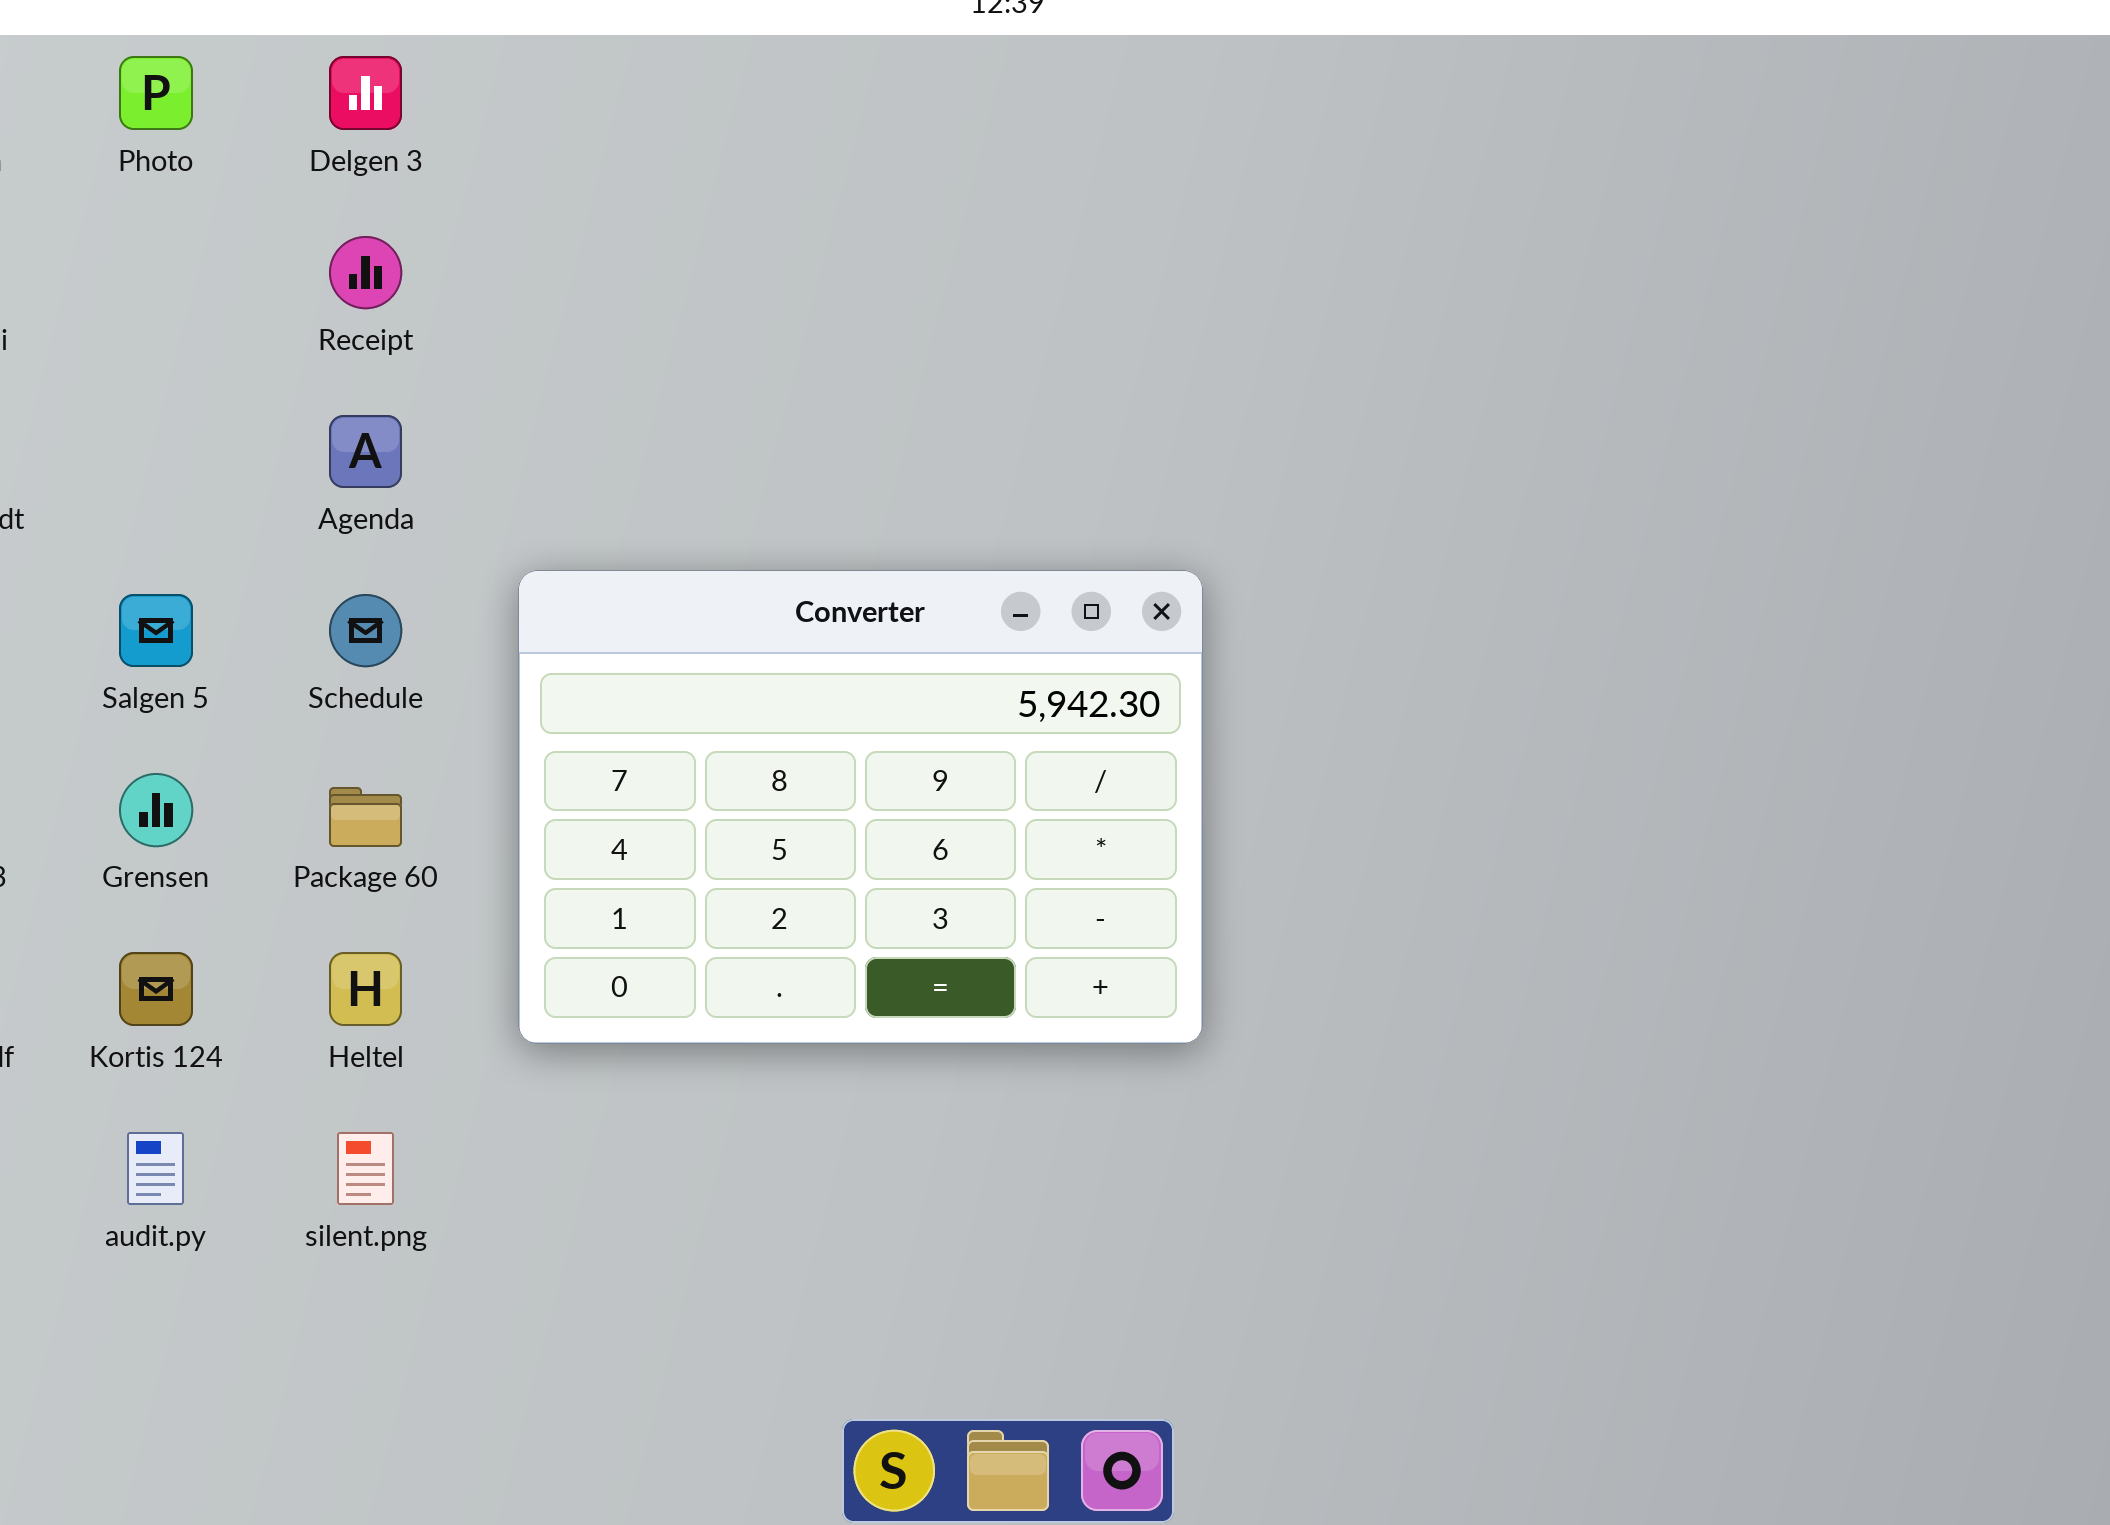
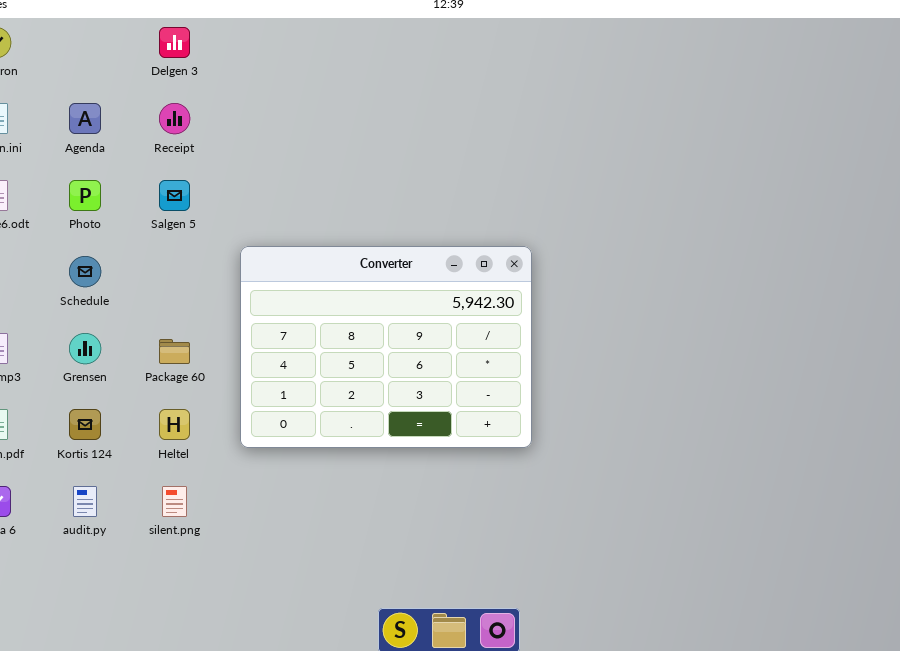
Photo: [119,56,193,130] -> [69,180,101,211], moved
Agenda: [329,415,402,488] -> [69,103,101,134], moved
Salgen 5: [119,594,193,667] -> [159,180,190,211], moved
Schedule: [329,594,402,667] -> [69,256,101,287], moved

